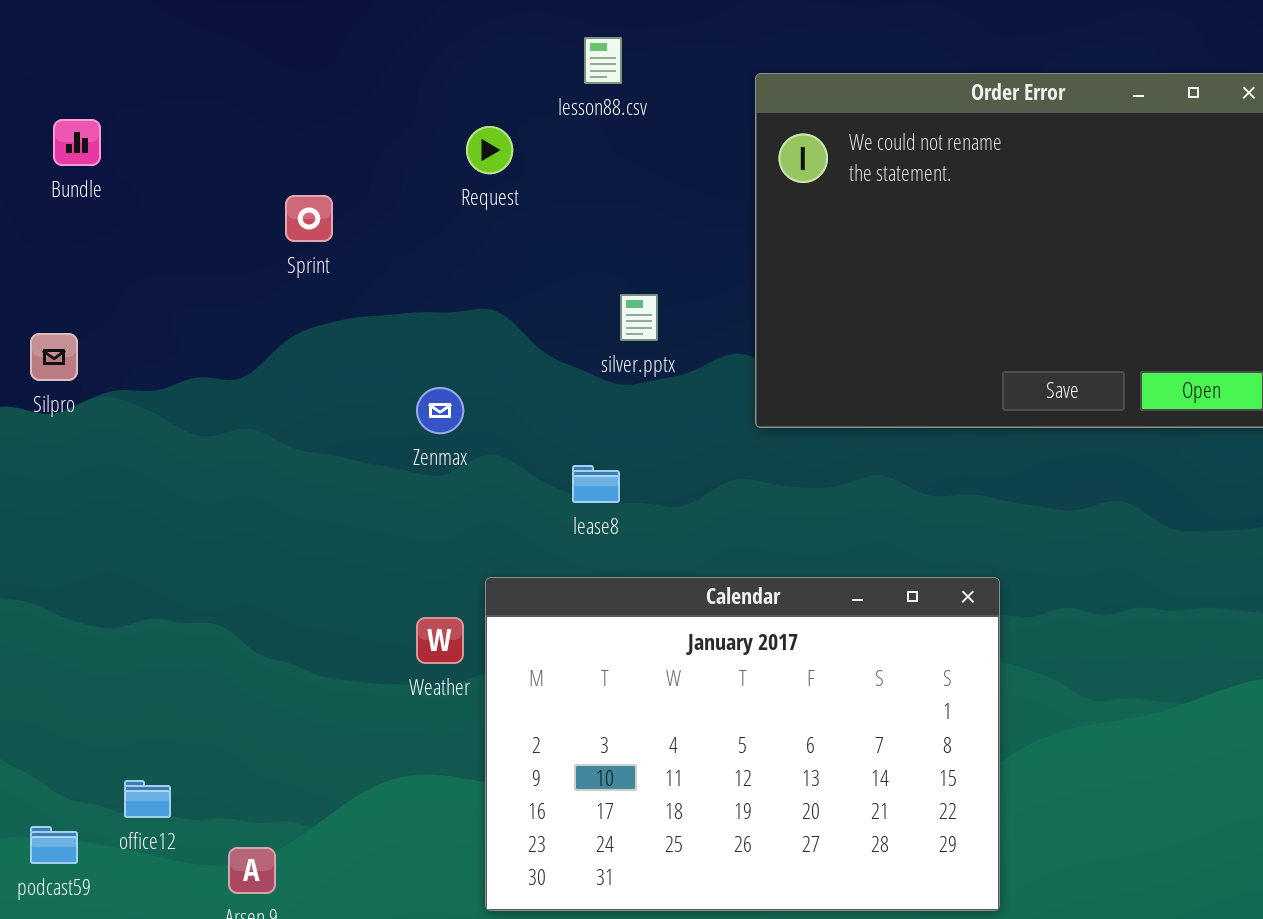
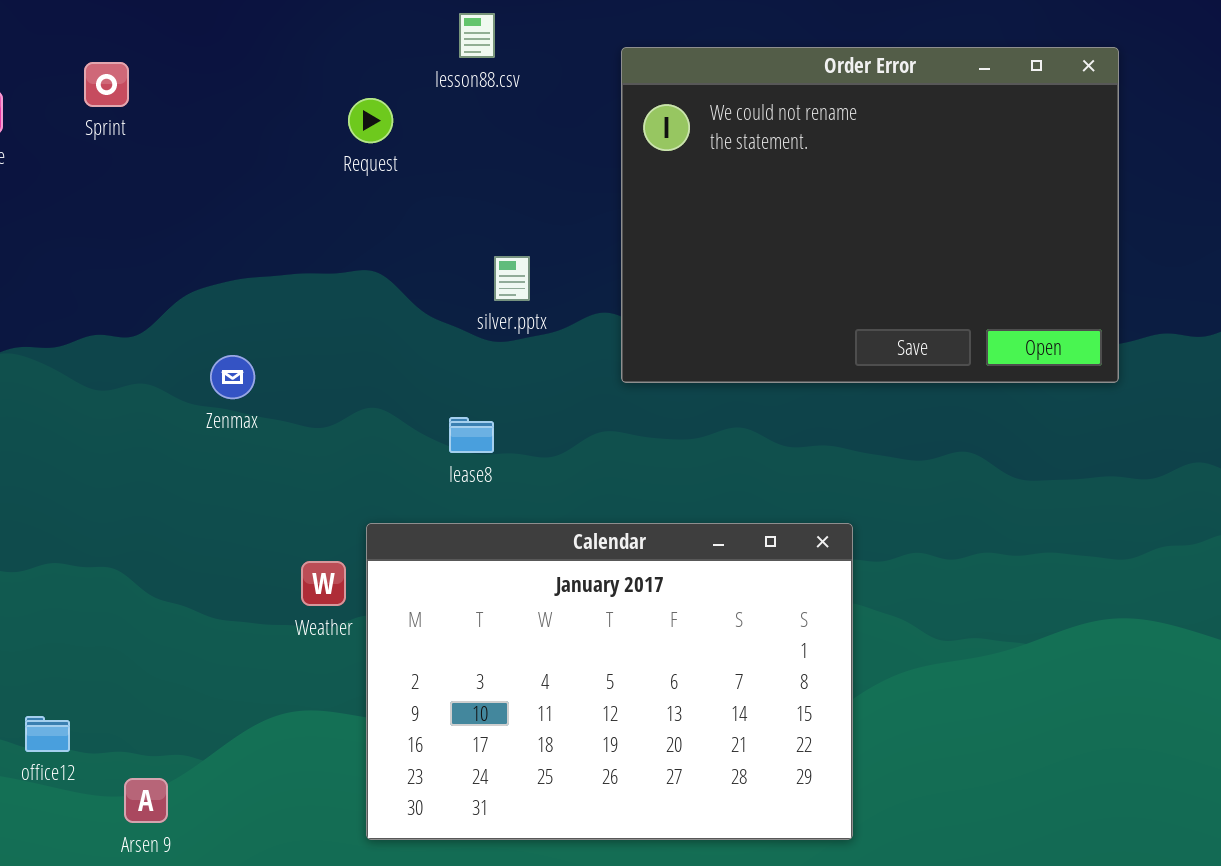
Sprint: [285,195,333,242] -> [84,62,129,107], moved
Zenmax: [416,387,464,434] -> [210,355,255,399], moved

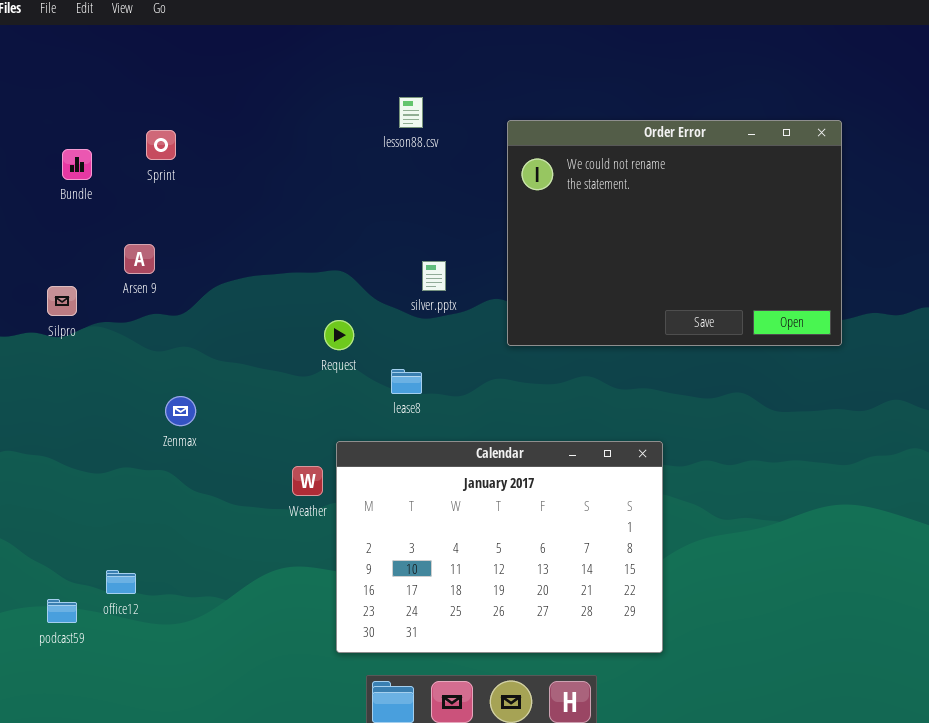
Request: [348,98,393,143] -> [324,320,354,350], moved
Zenmax: [210,355,255,399] -> [165,396,196,426], moved
Arsen 9: [124,778,168,823] -> [124,244,155,274], moved

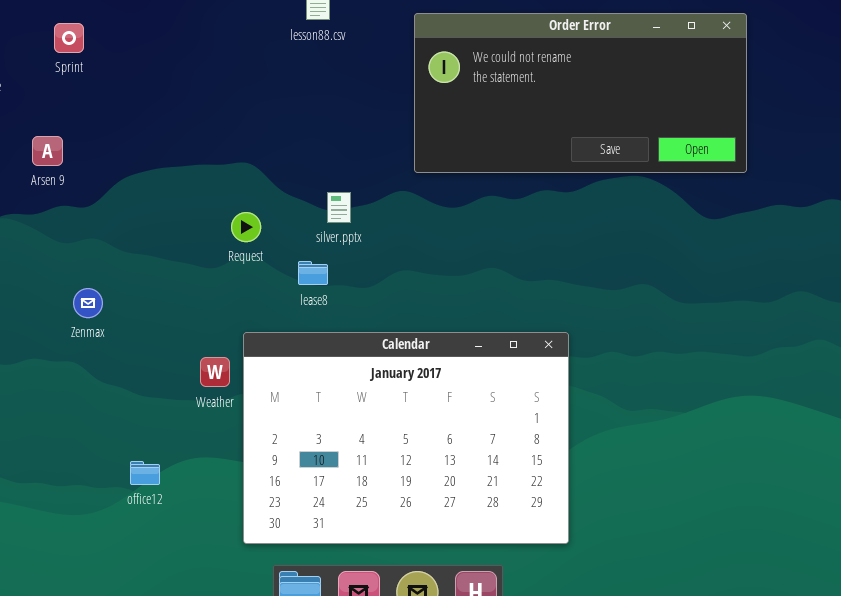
Order Error: [507,120,842,346] -> [414,13,747,173], resized
silver.pptx: [422,261,446,291] -> [327,192,351,223], moved
office12: [106,570,136,594] -> [130,461,160,485], moved

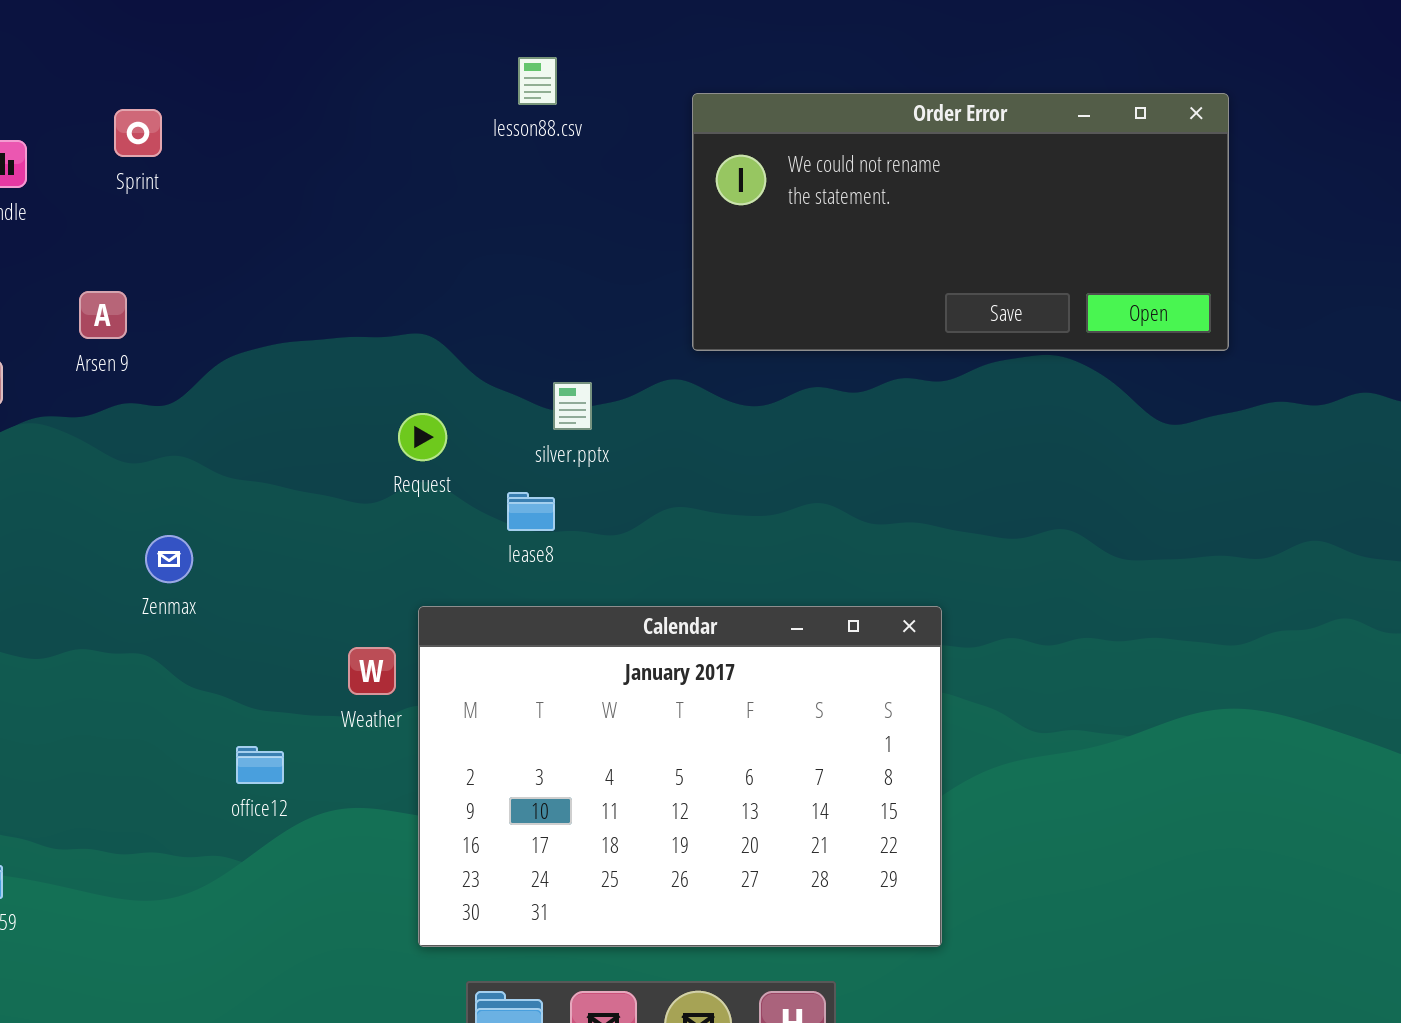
office12: [130,461,160,485] -> [236,746,284,784], moved

